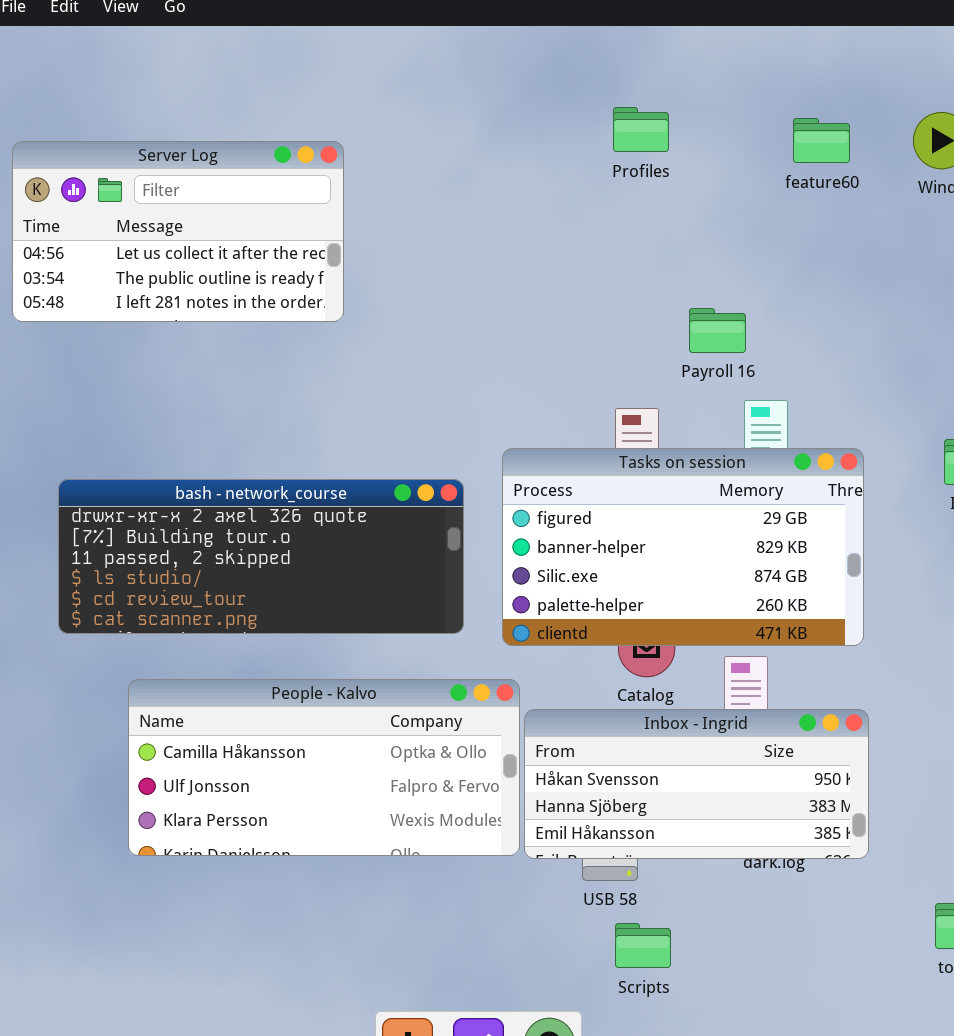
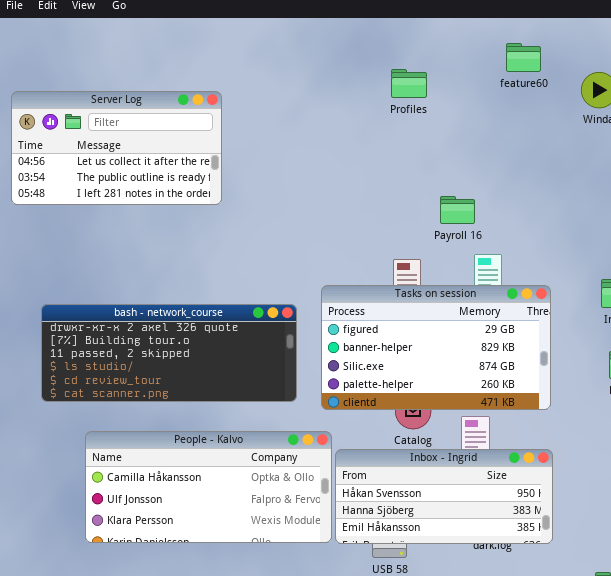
feature60: [793,118,850,163] -> [506,43,541,72], moved

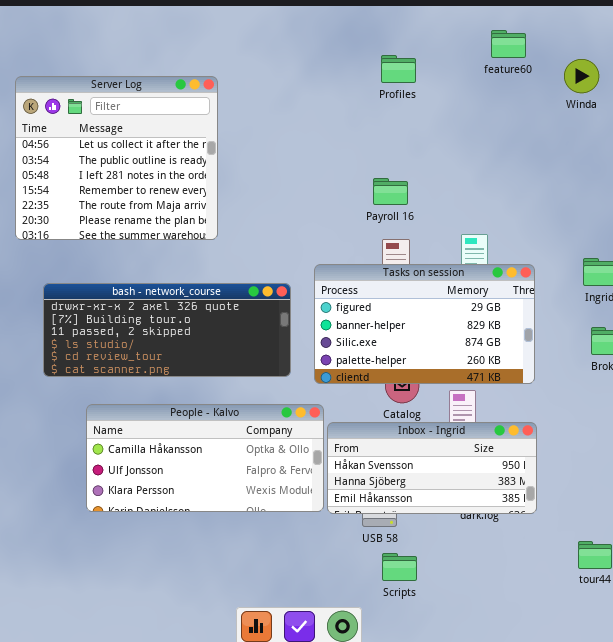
Server Log: [11,91,222,205] -> [15,76,218,240], resized
Payroll 16: [440,196,475,224] -> [373,178,408,205], moved

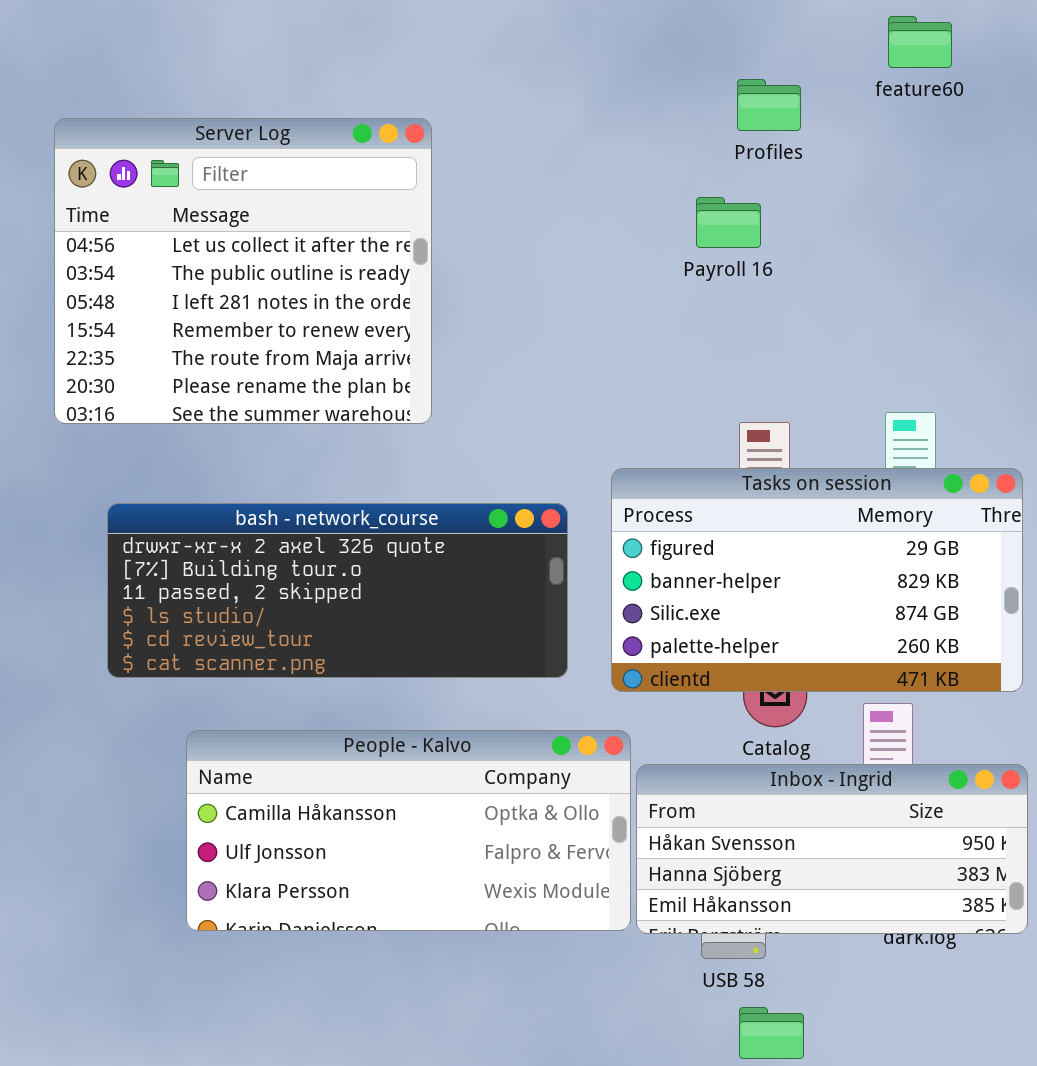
feature60: [491,30,526,58] -> [888,16,952,68], moved
Payroll 16: [373,178,408,205] -> [696,197,761,248], moved

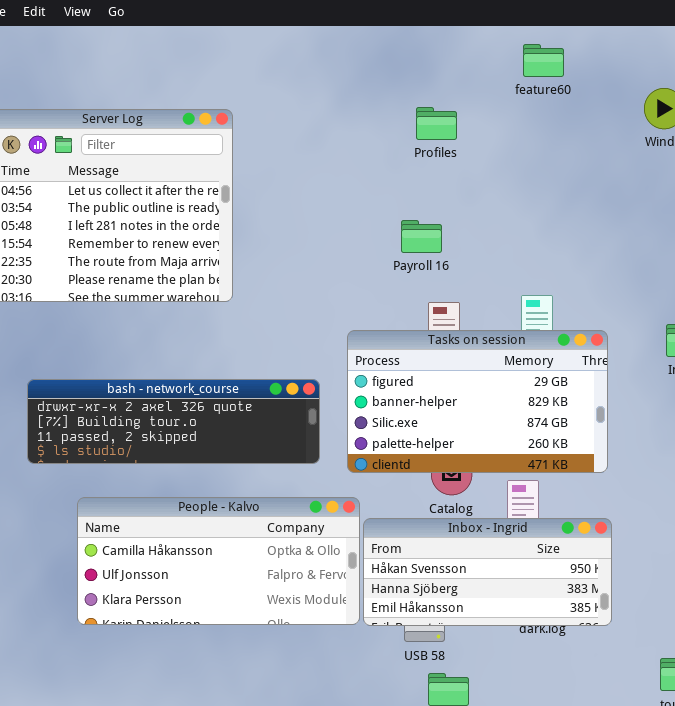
Profiles: [737,79,801,131] -> [416,107,457,140], moved
Payroll 16: [696,197,761,248] -> [401,220,442,253], moved
bash - network_course: [107,503,568,678] -> [27,379,320,464], resized

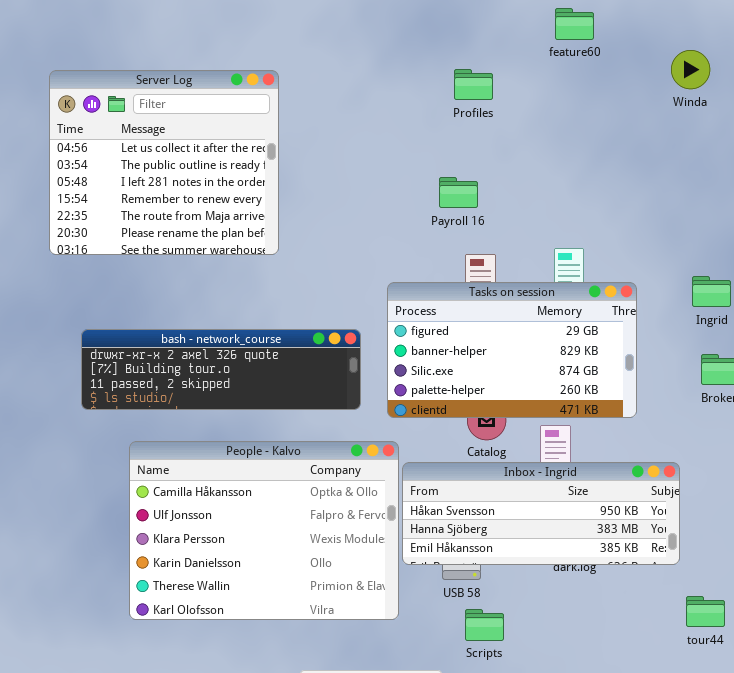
People - Kalvo: [77,497,360,625] -> [129,441,399,620], resized
Inbox - Ingrid: [363,518,612,626] -> [402,462,680,565], resized

